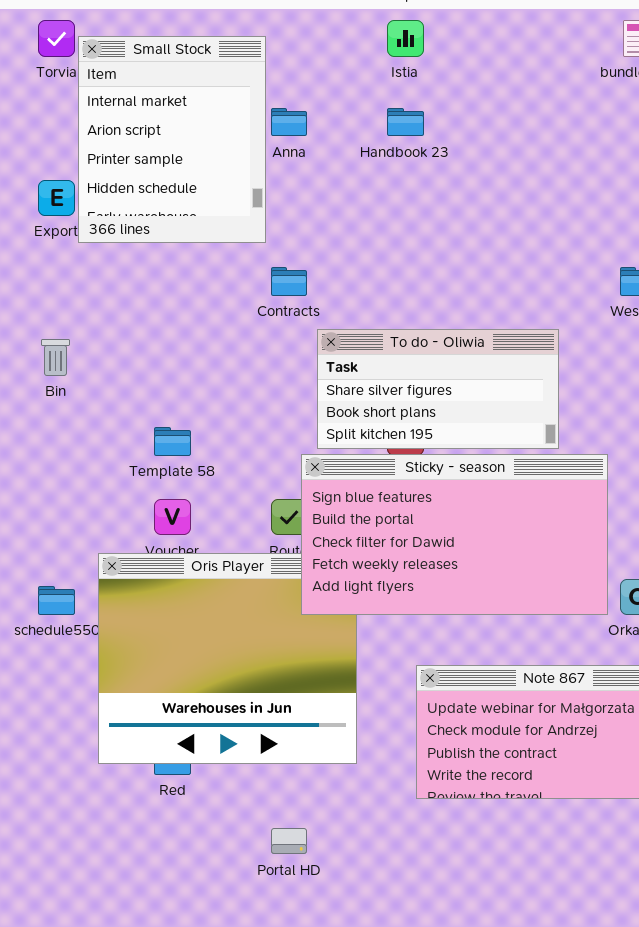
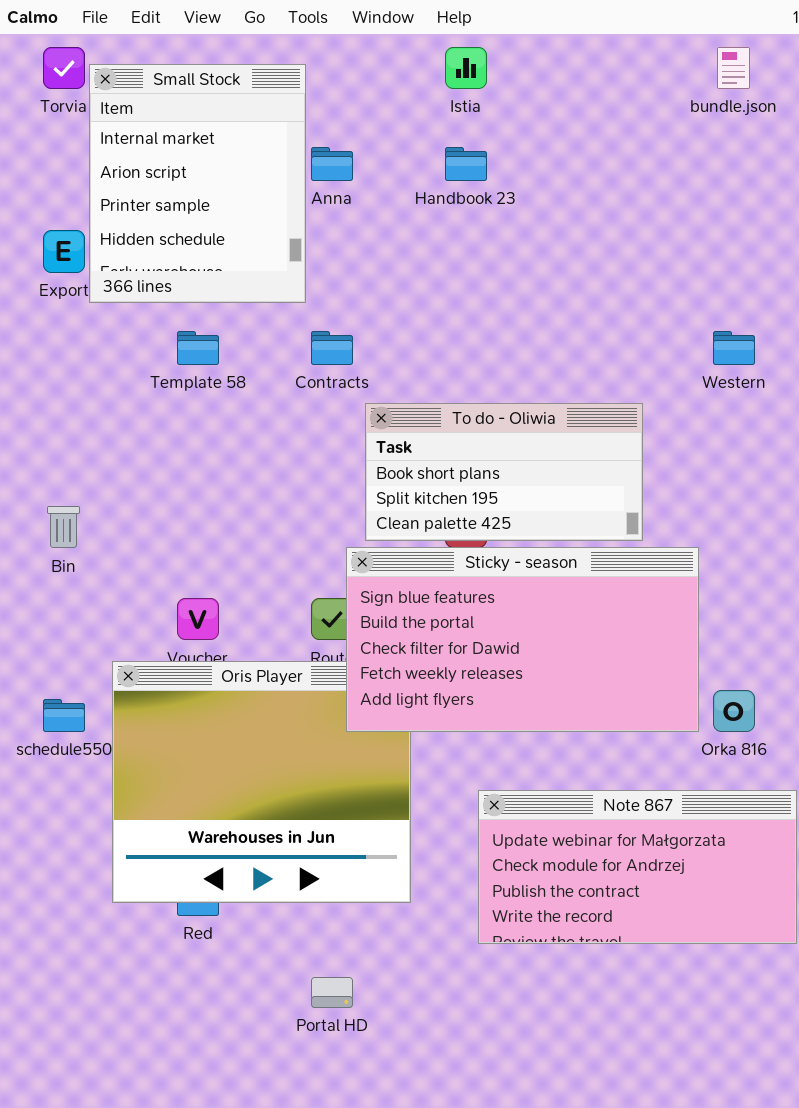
To do - Oliwia: [317,329,559,449] -> [365,403,643,541], scrolled down 1 row
Bin: [41,339,70,376] -> [47,506,80,548], moved
Template 58: [154,427,191,456] -> [177,331,219,365], moved

